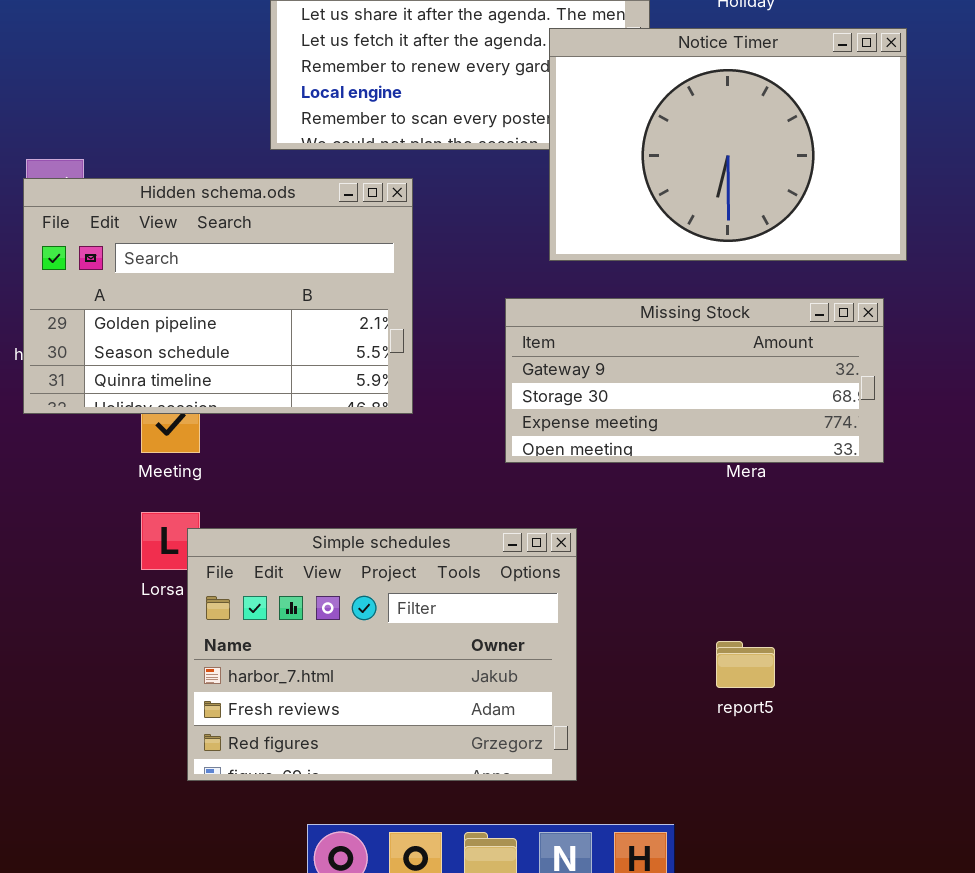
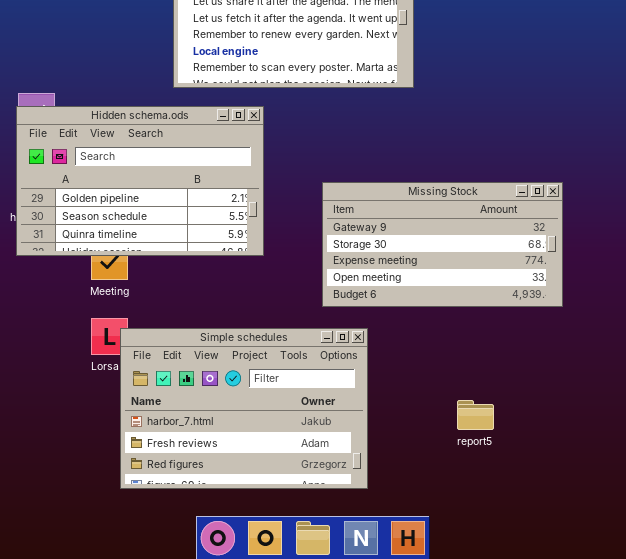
Notice Timer: [549,28,907,261] -> none, closed
Missing Stock: [505,298,884,463] -> [322,182,563,307], resized

